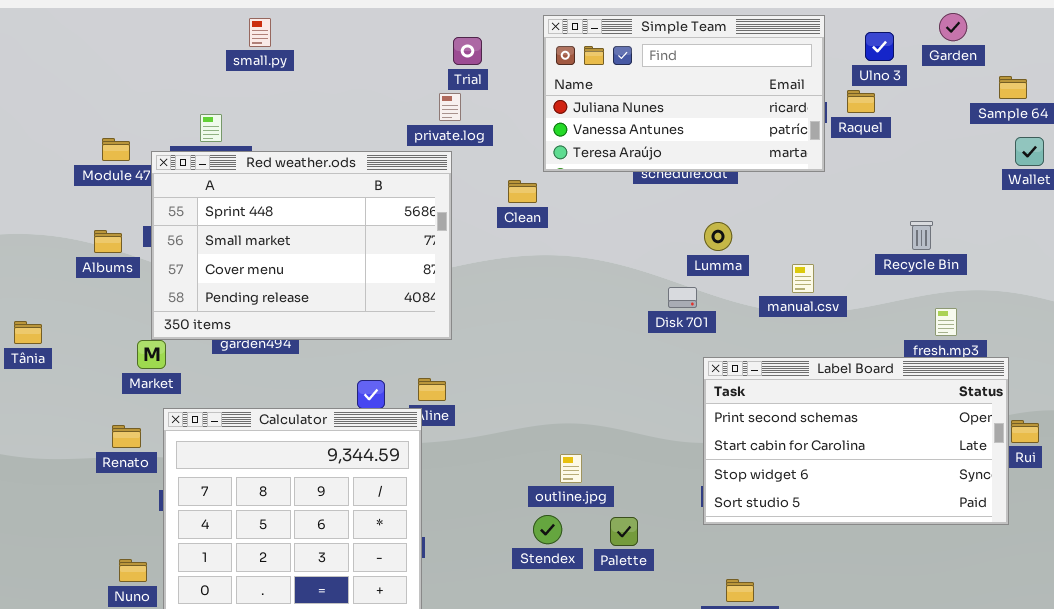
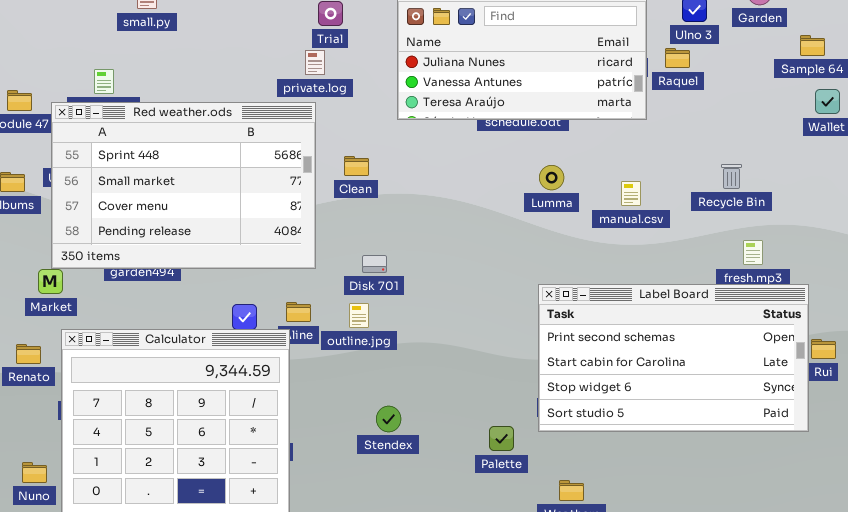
Clean: [508,180,537,203] -> [344,156,369,176], moved
manual.csv: [792,264,814,293] -> [621,181,641,206], moved
Disk 701: [668,287,697,308] -> [362,255,387,273], moved
outline.jpg: [560,454,582,483] -> [349,303,369,328], moved
Stendex: [533,515,562,544] -> [376,406,401,432], moved
Palette: [610,517,638,546] -> [489,426,514,451], moved

